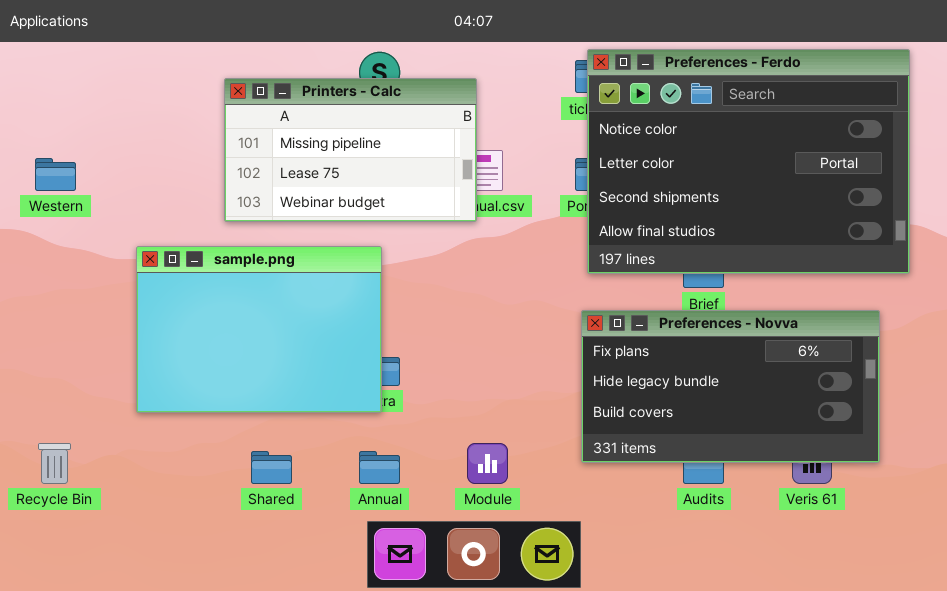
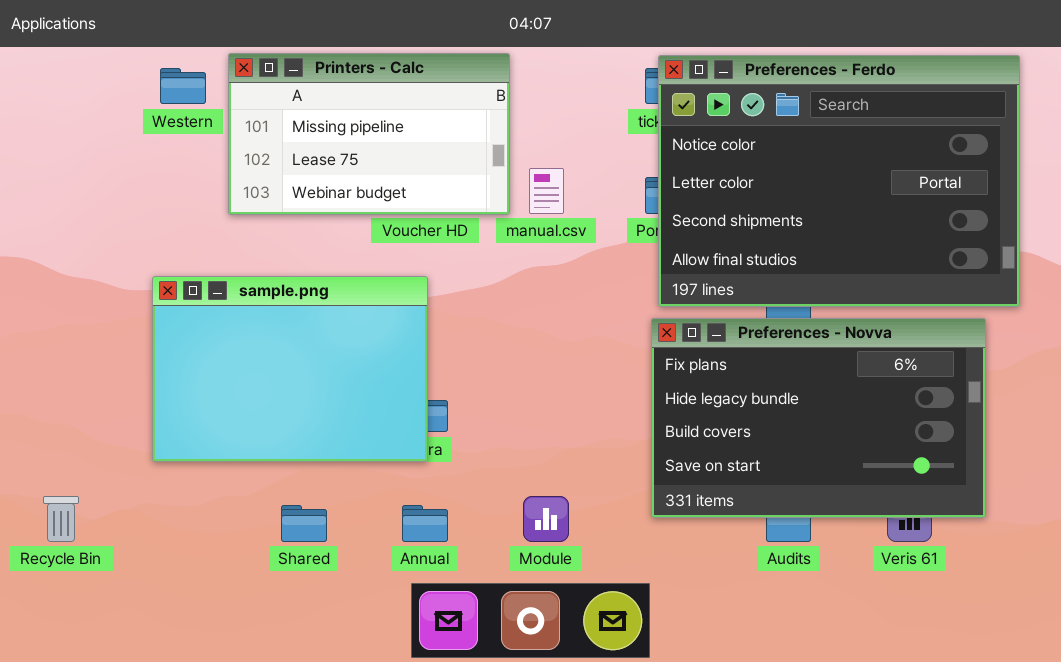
Printers - Calc: [224,78,477,222] -> [228,53,510,215], moved
Western: [35,158,76,191] -> [160,68,206,104], moved
Preferences - Novva: [581,310,880,463] -> [651,318,986,518], resized

